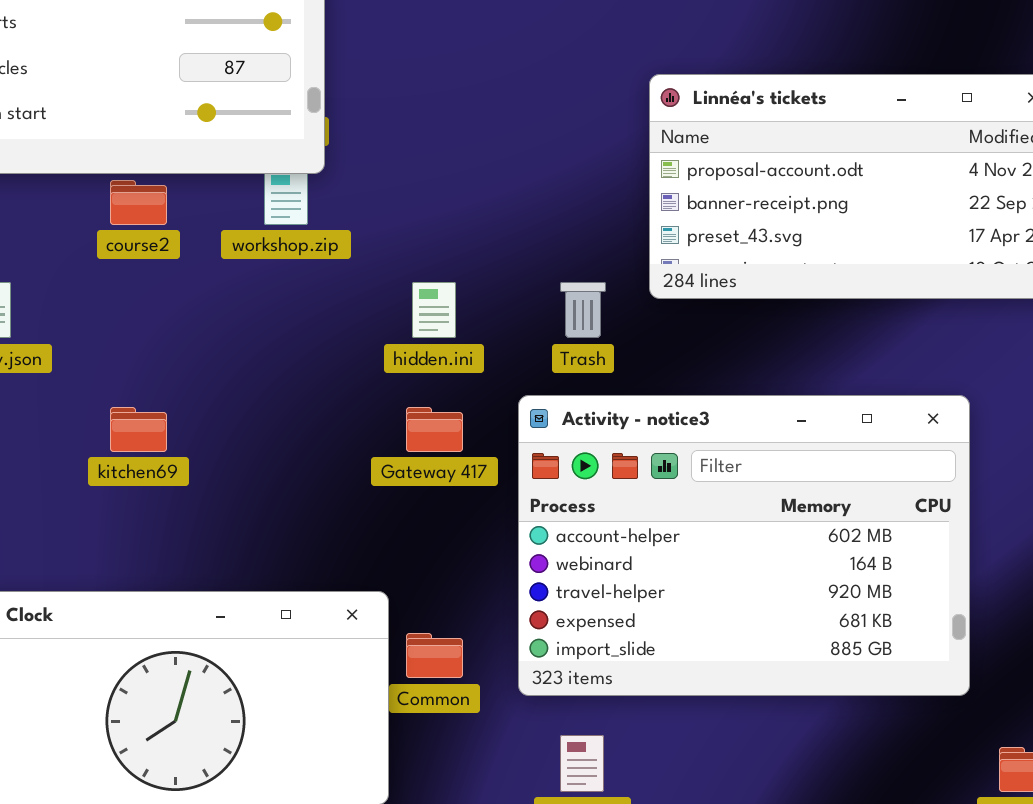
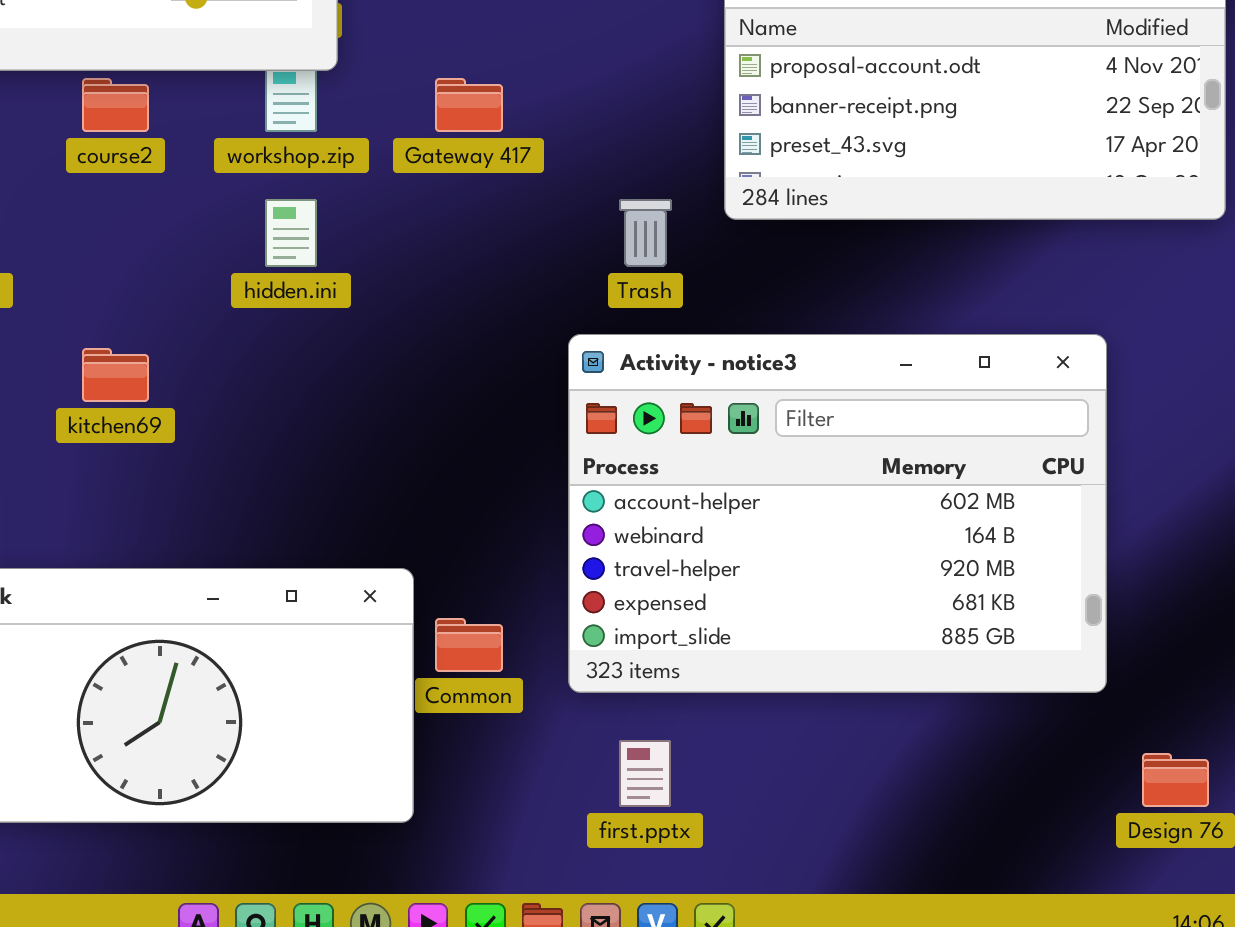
hidden.ini: [412,282,456,338] -> [265,199,317,267], moved
Gateway 417: [406,407,463,452] -> [435,78,503,132], moved

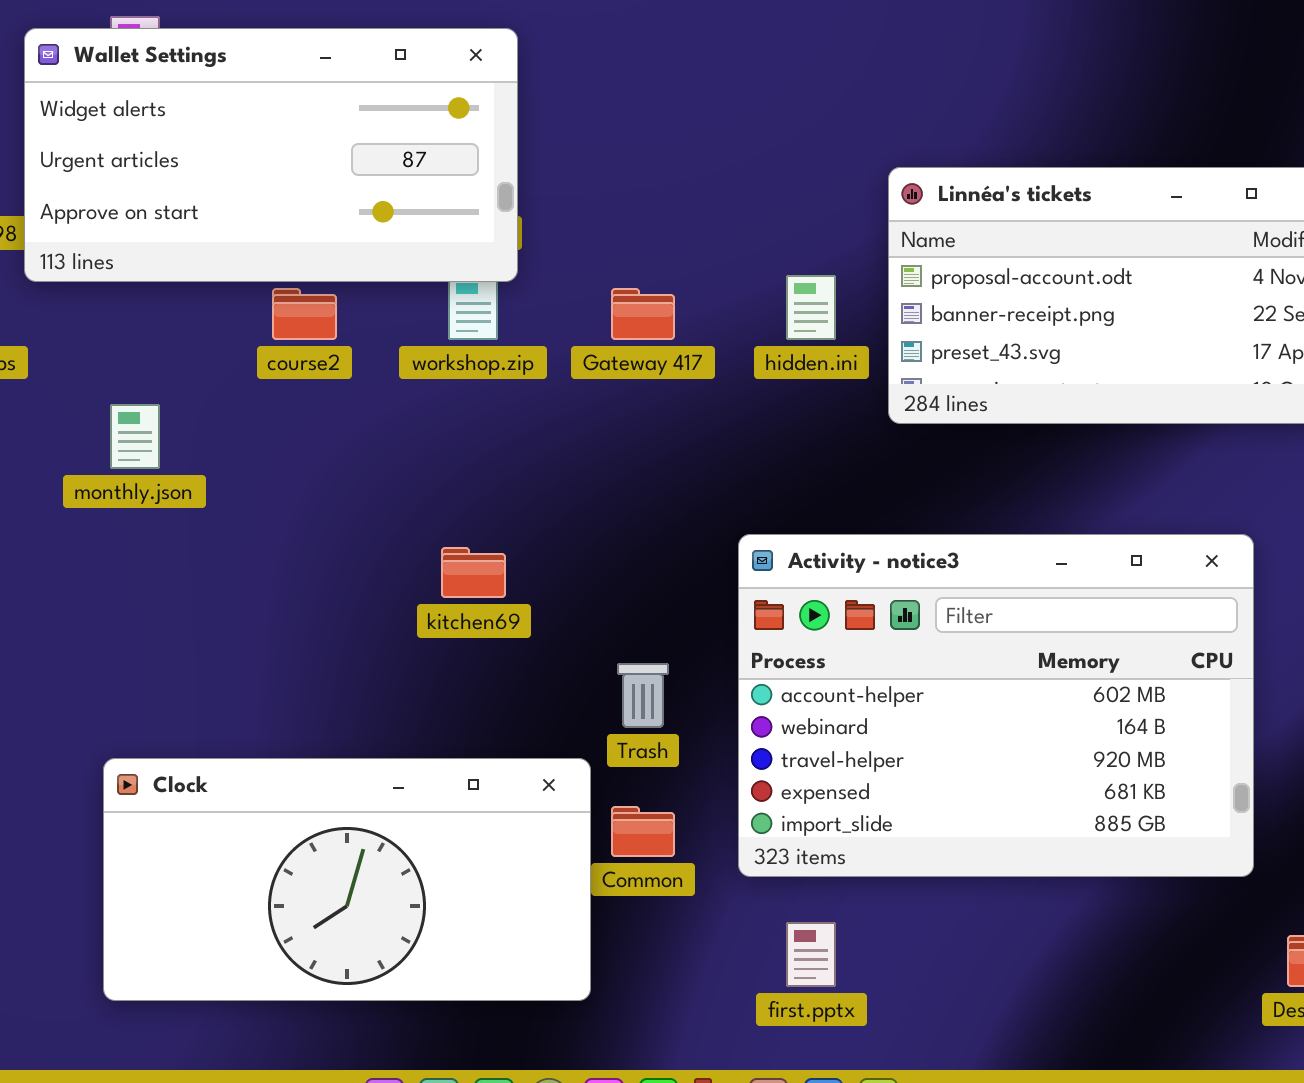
hidden.ini: [265,199,317,267] -> [786,275,836,340], moved
Trash: [619,199,672,267] -> [617,663,669,728], moved
kitchen69: [82,348,149,402] -> [441,547,506,598], moved

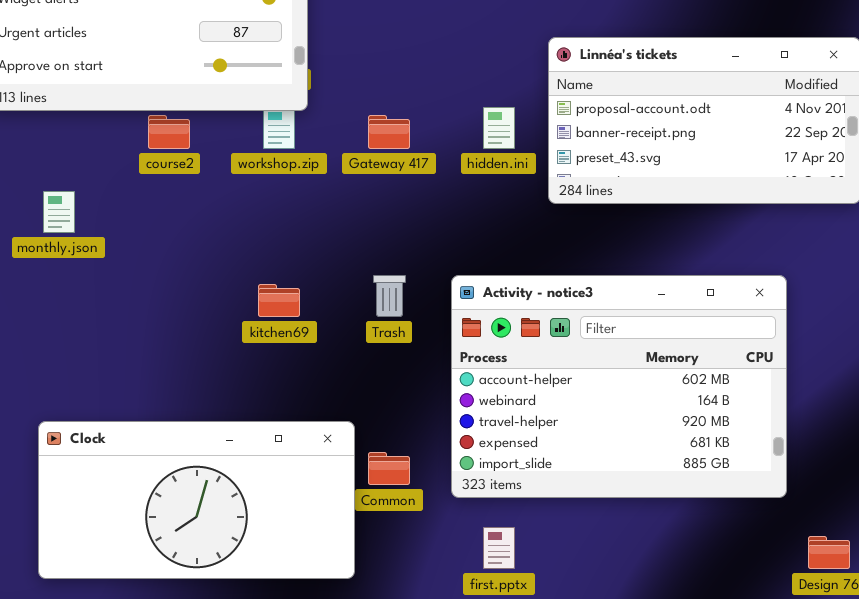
Trash: [617,663,669,728] -> [373,275,406,317], moved

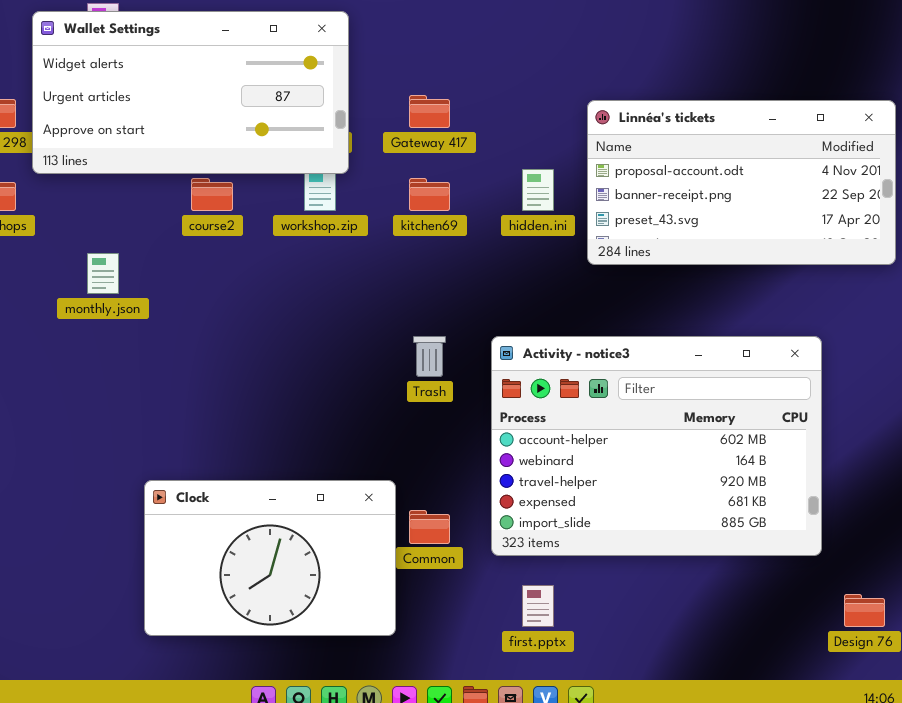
Gateway 417: [368,115,410,149] -> [409,95,450,128], moved
kitchen69: [258,284,300,317] -> [409,178,450,211], moved
Clock: [38,421,355,579] -> [144,480,396,636], resized

